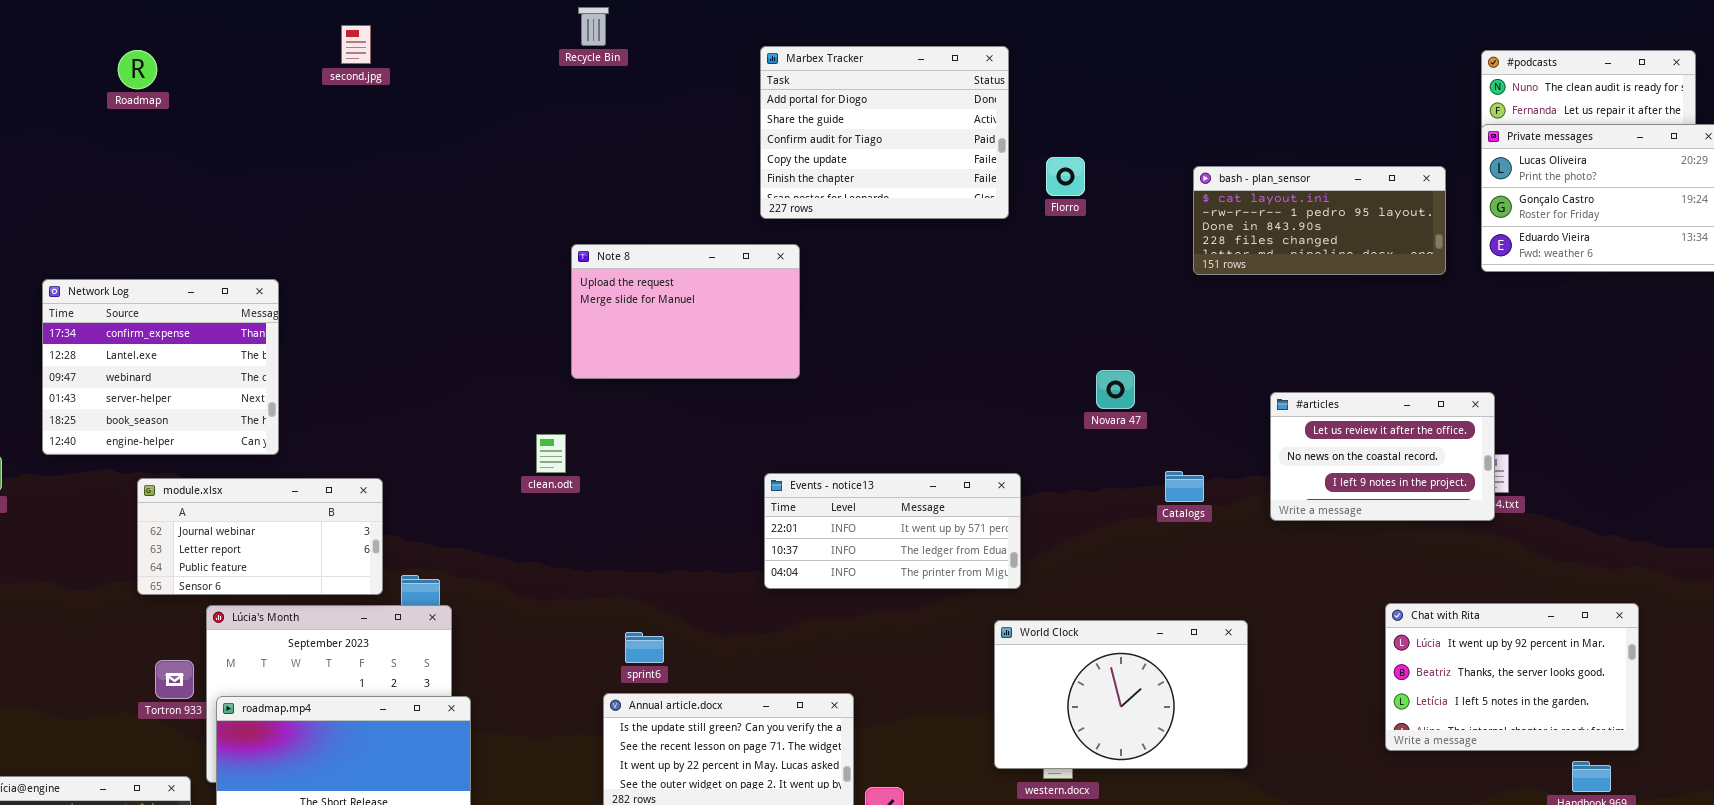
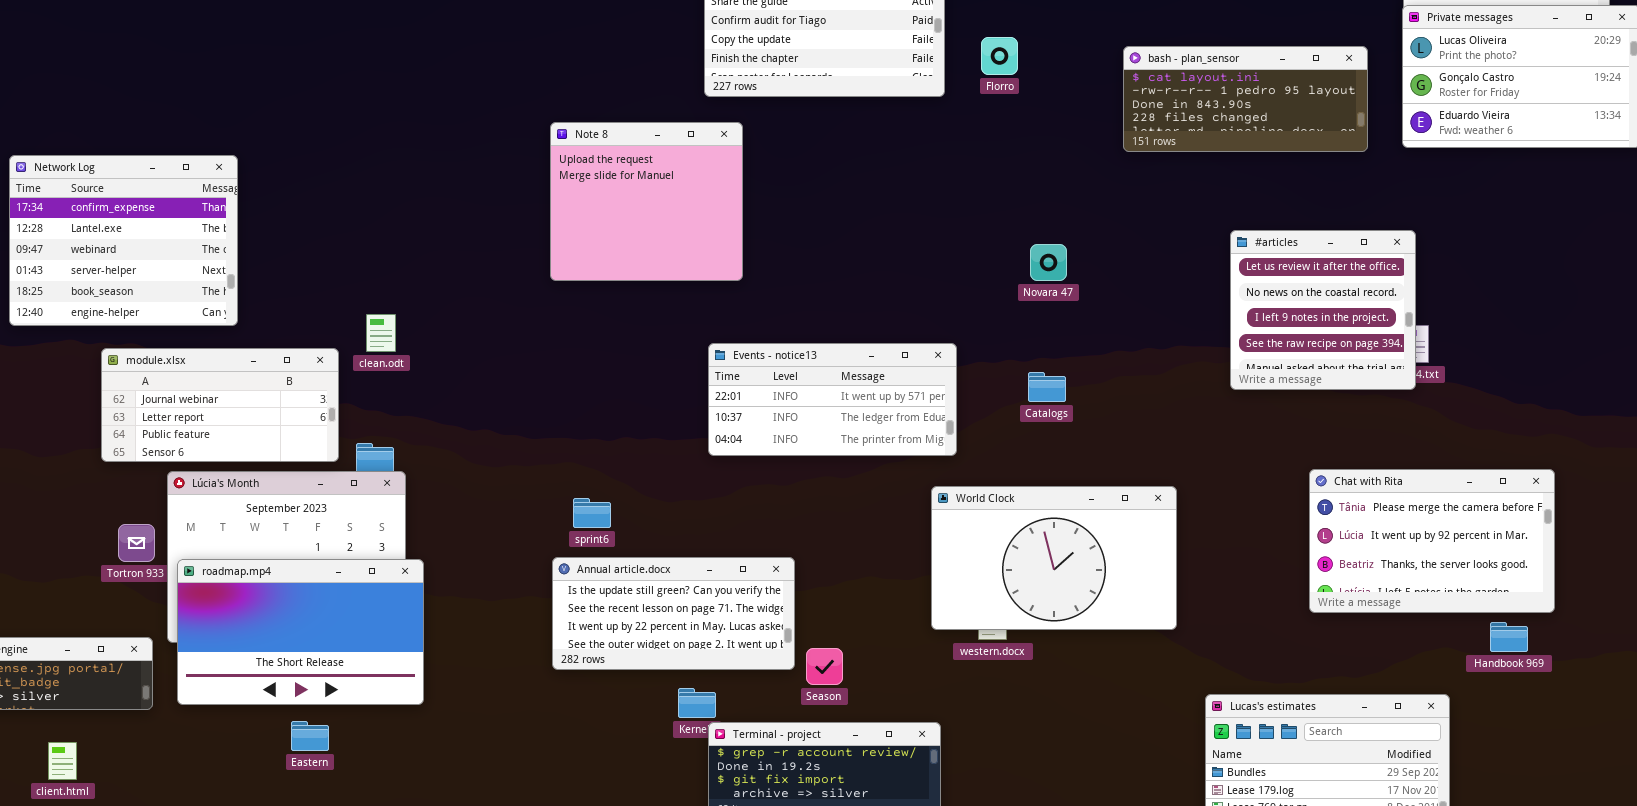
Note 8: [571,244,800,379] -> [550,122,743,281], resized
#articles: [1270,392,1495,521] -> [1230,230,1416,390], resized
clean.odt: [536,434,566,473] -> [366,314,396,352], moved
Catalogs: [1165,471,1204,502] -> [1028,372,1066,402], moved
Chat with Rita: [1385,603,1639,751] -> [1309,469,1555,613], scrolled up 1 row

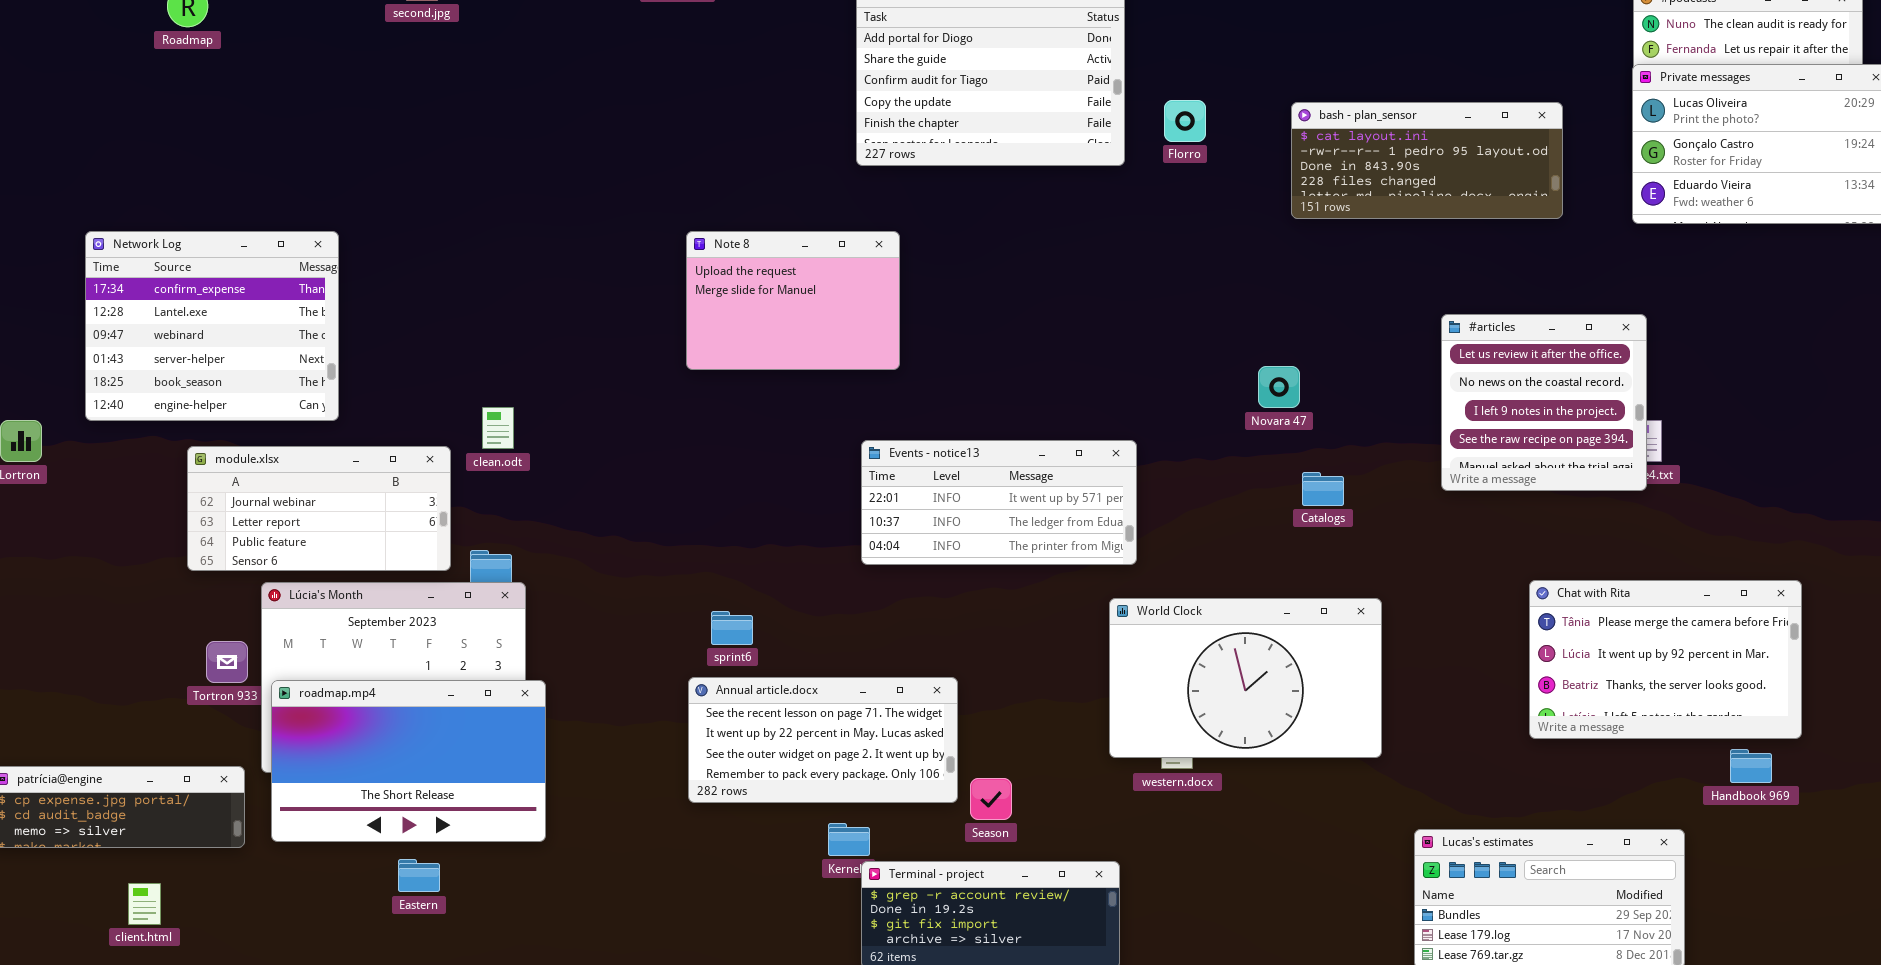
bash - plan_sensor: [1123,46,1368,152] -> [1291,102,1563,219], moved
Note 8: [550,122,743,281] -> [686,231,900,370], resized
Novara 47: [1030,244,1067,281] -> [1258,366,1300,408], moved
Catalogs: [1028,372,1066,402] -> [1302,472,1344,506], moved
Annual article.docx: [552,557,795,670] -> [688,677,958,803], scrolled down 1 row

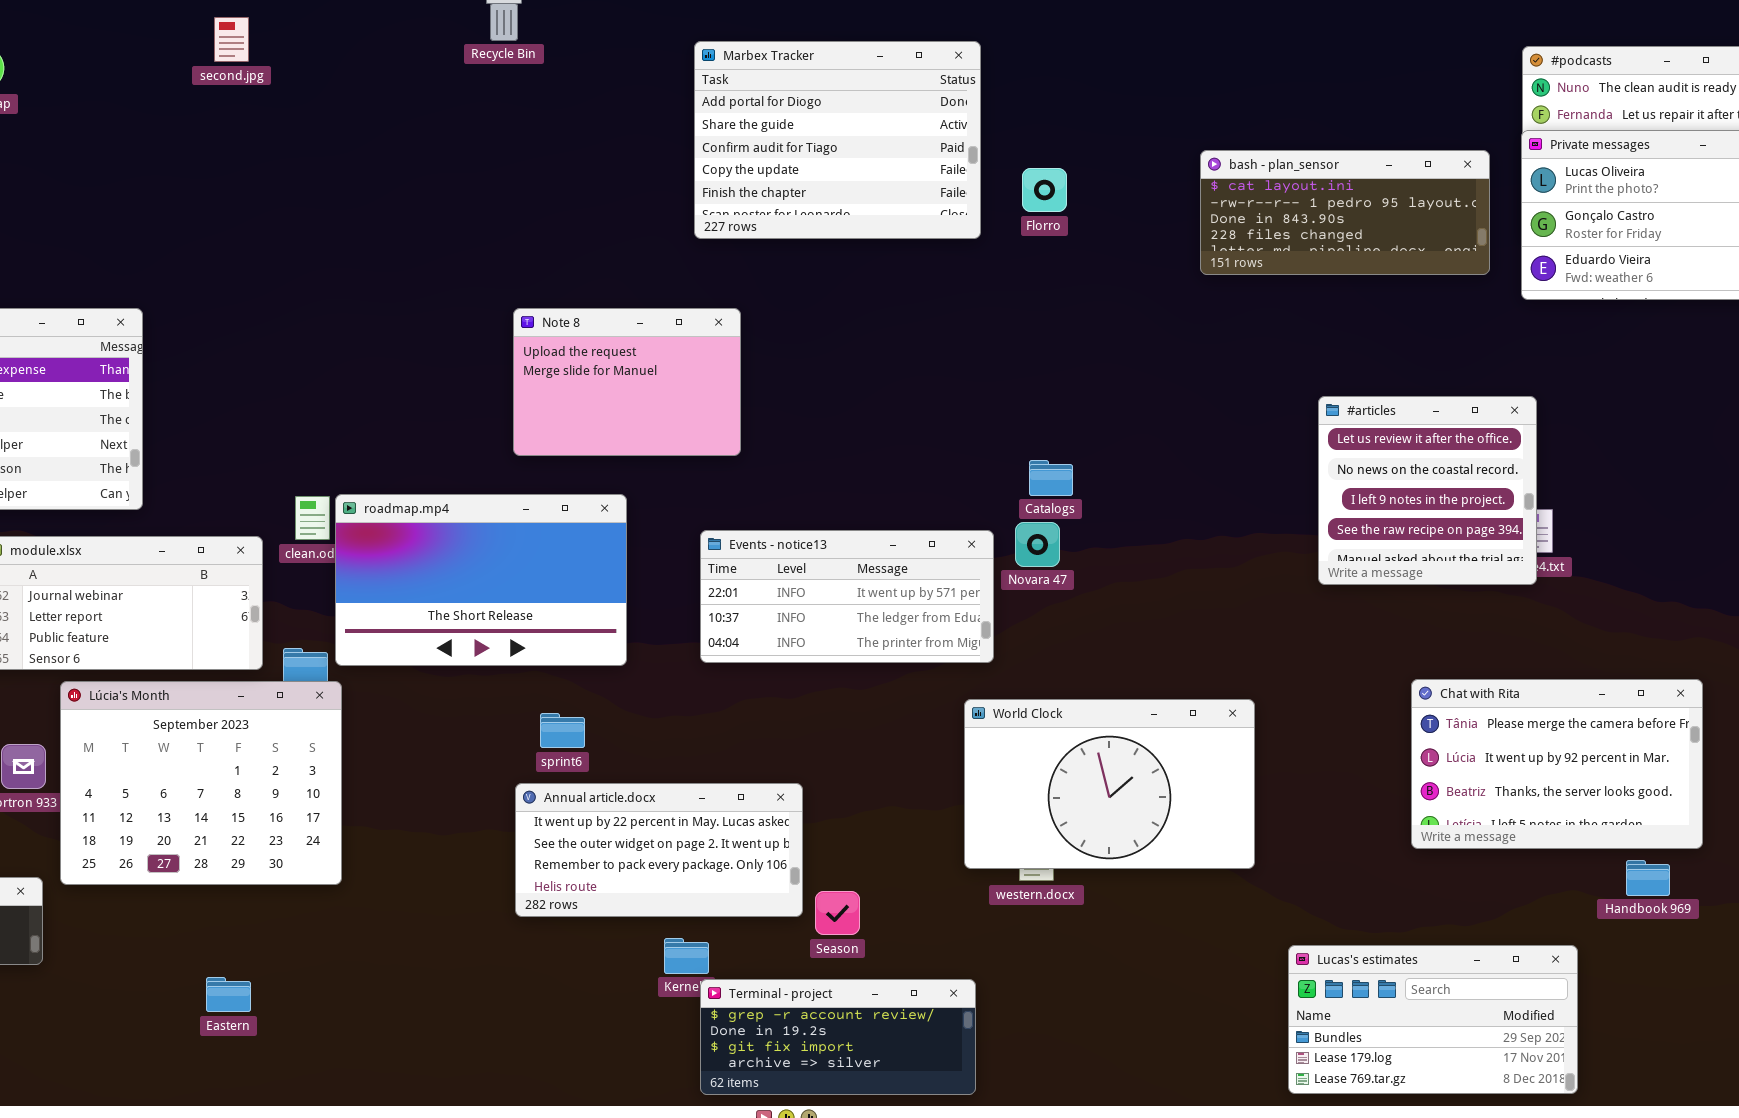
bash - plan_sensor: [1291,102,1563,219] -> [1200,150,1490,275], moved
Novara 47: [1258,366,1300,408] -> [1015,522,1060,567], moved
Catalogs: [1302,472,1344,506] -> [1029,460,1073,496], moved
Annual article.docx: [688,677,958,803] -> [515,783,803,917], scrolled down 1 row
roadmap.mp4: [271,680,546,842] -> [335,494,627,666], moved

